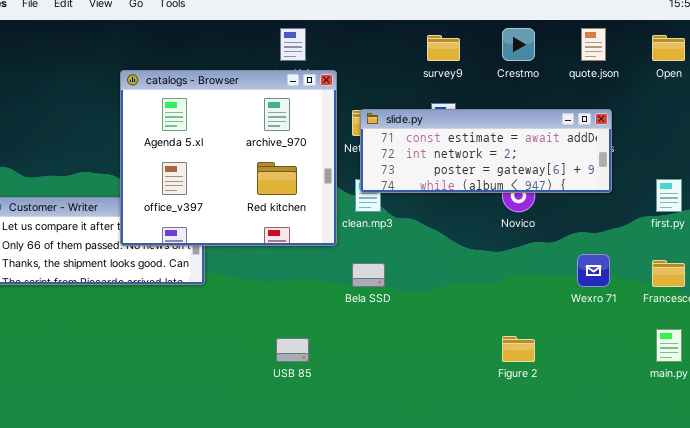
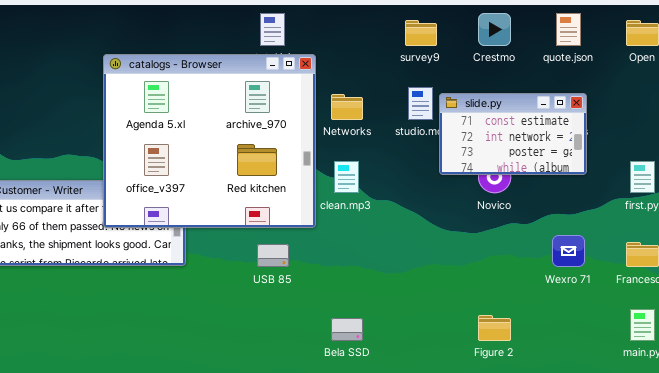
slide.py: [360,109,612,193] -> [439,93,587,175], resized
Bela SSD: [352,263,385,287] -> [331,318,363,341], moved
USB 85: [276,338,309,362] -> [257,244,289,267], moved

